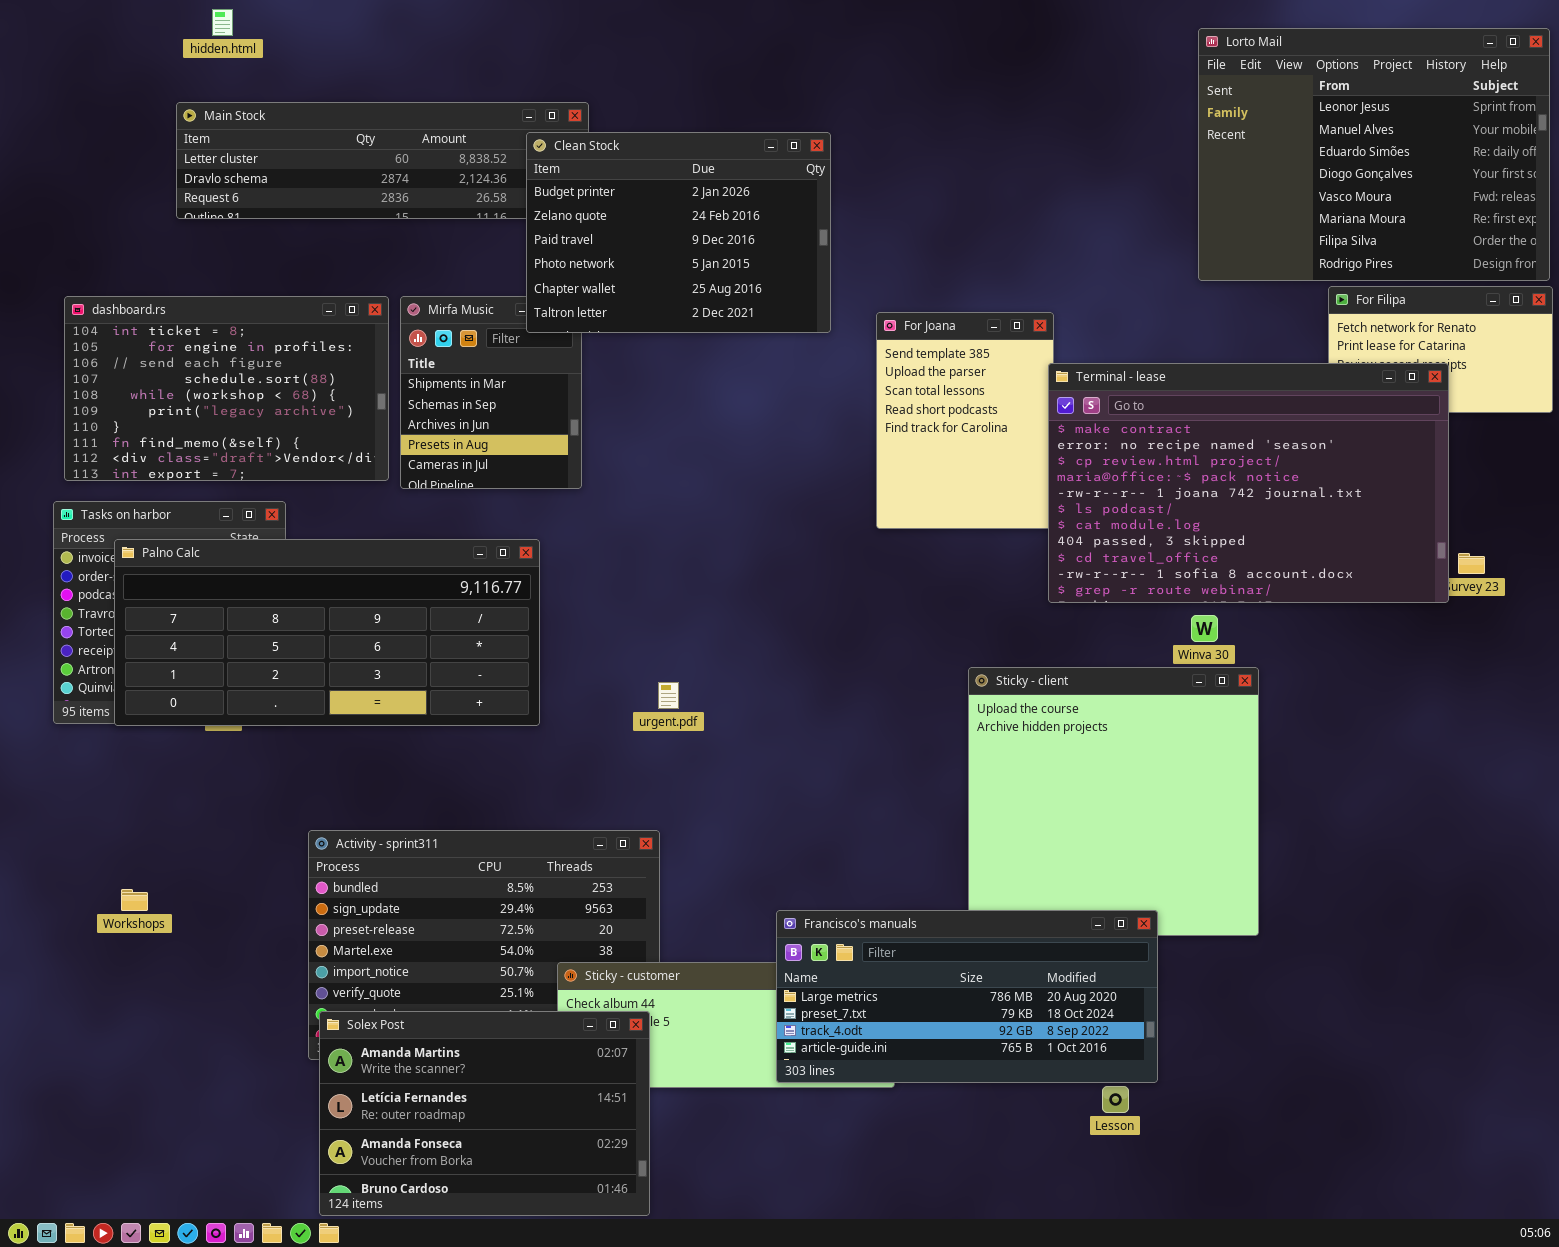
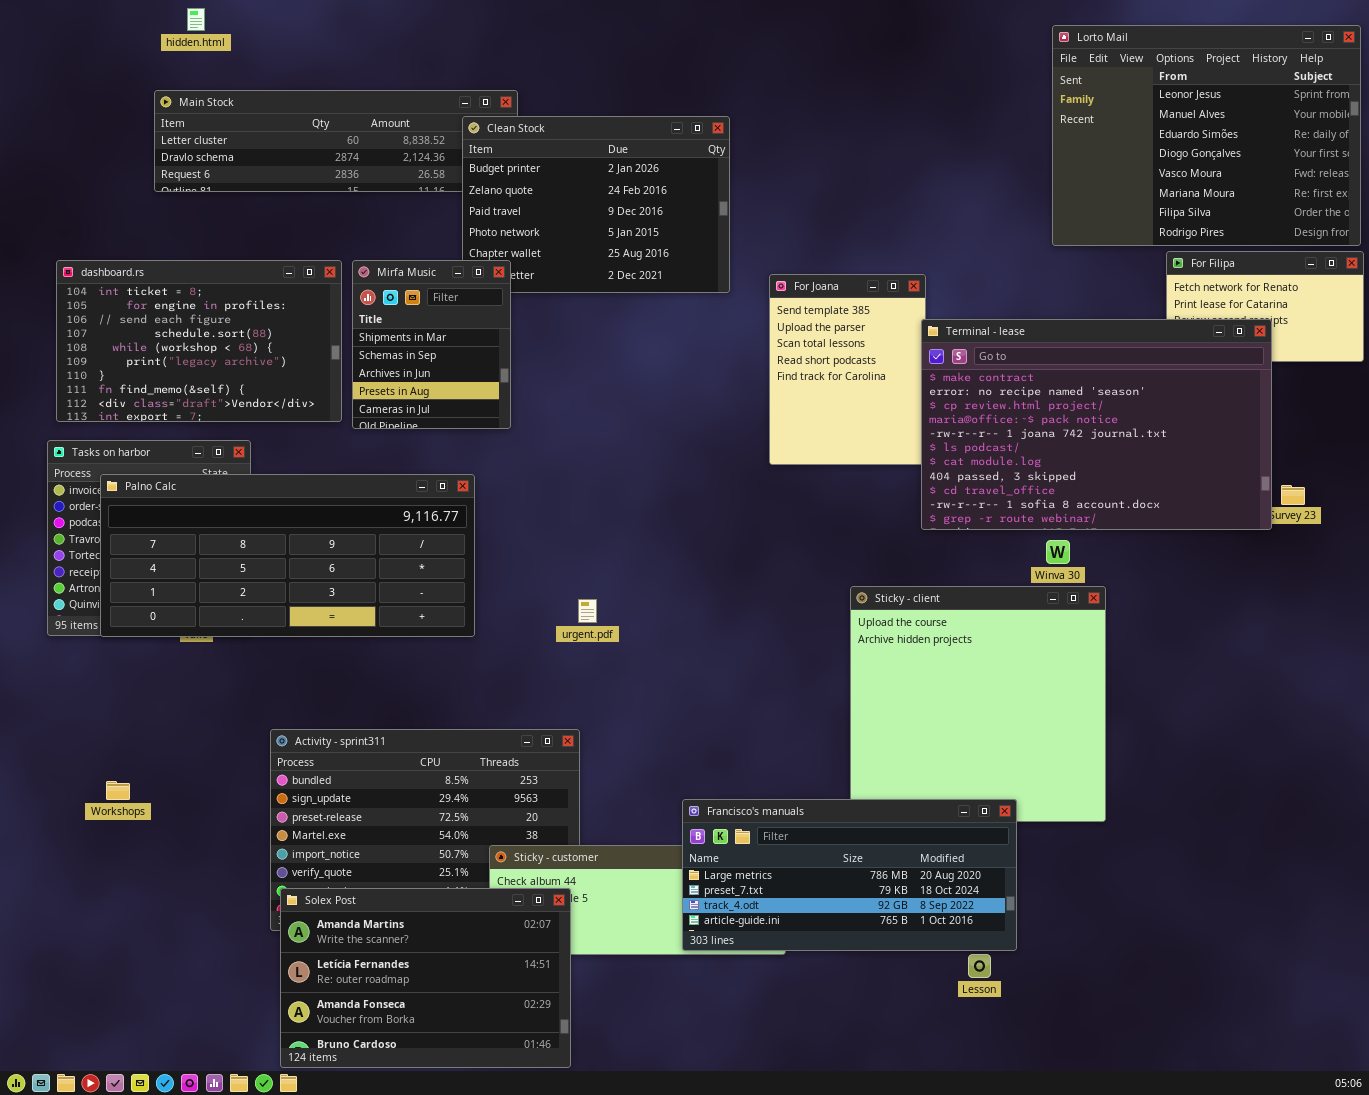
Mirfa Music: [400,296,582,489] -> [352,260,511,429], raised

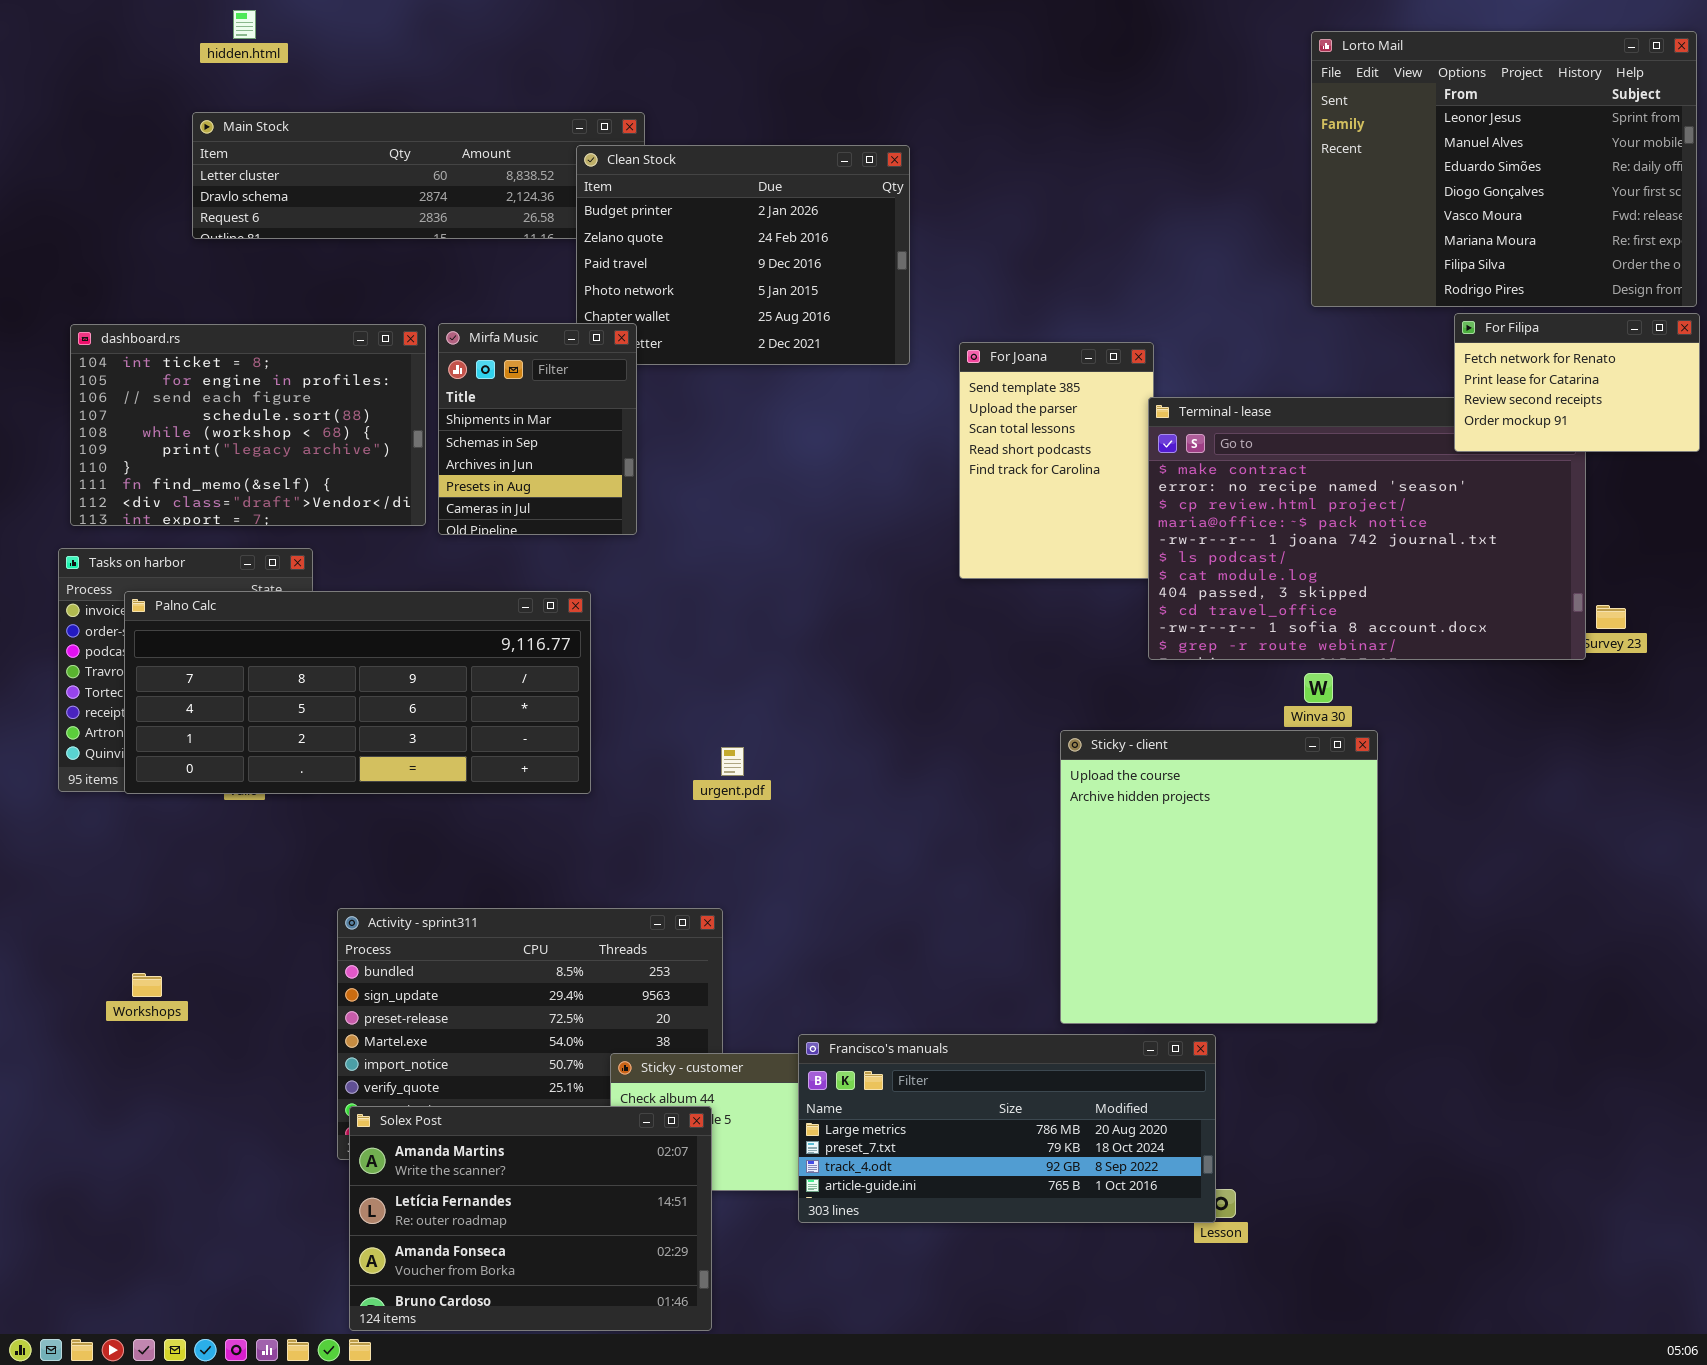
For Filipa: [1166,251,1364,362] -> [1454,313,1700,452], raised
Francisco's manuals: [682,799,1017,951] -> [798,1034,1216,1223], moved

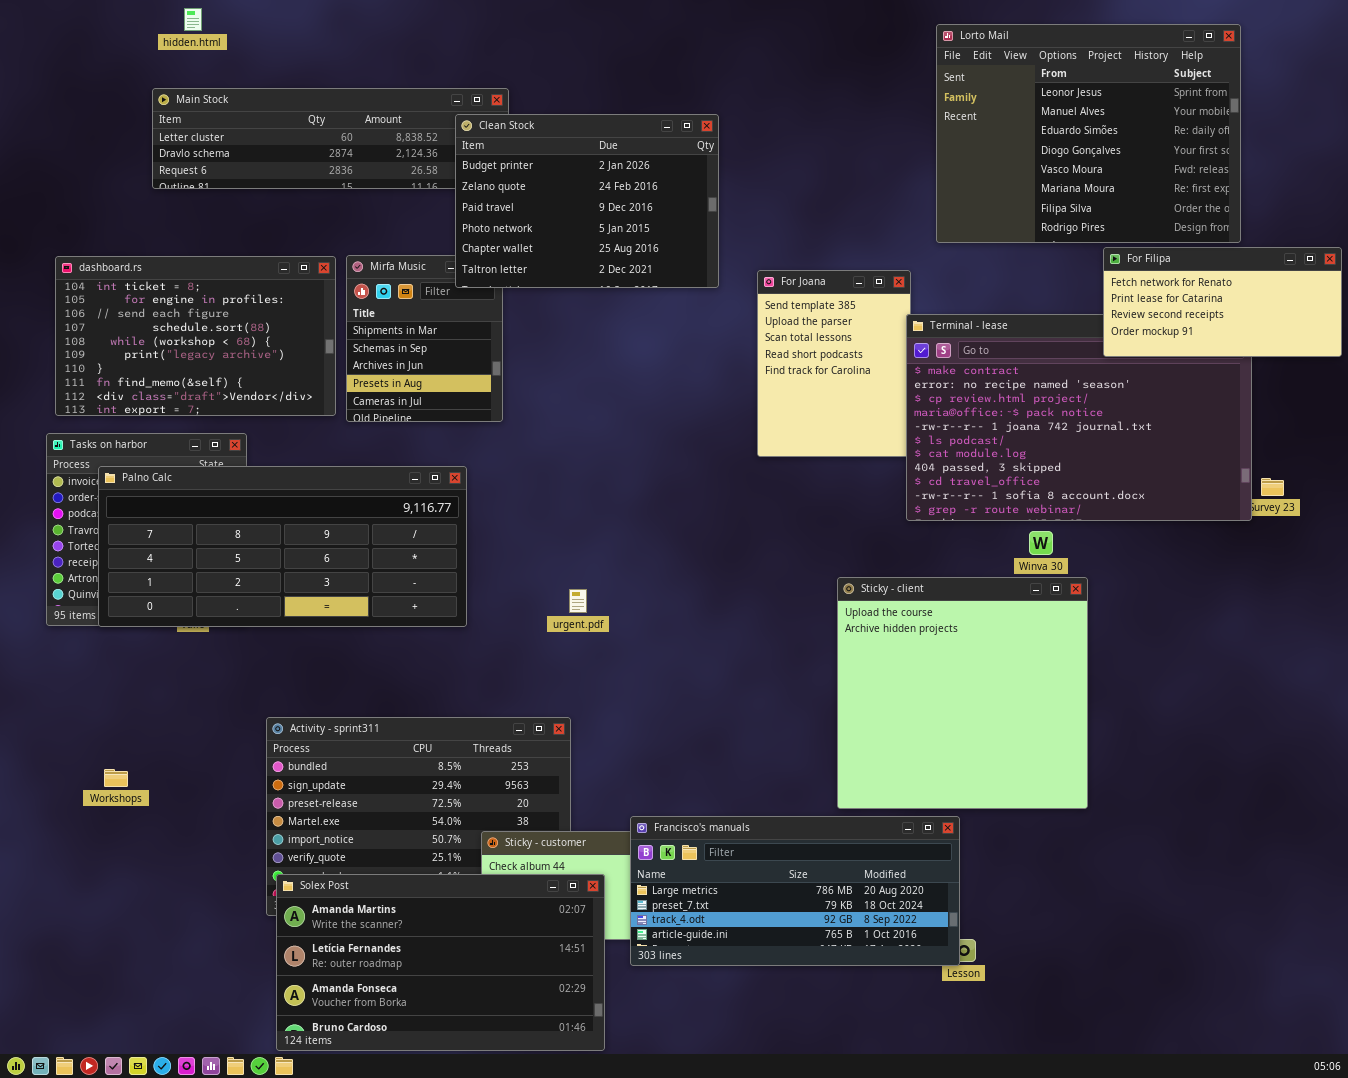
Lorto Mail: [1311,31,1697,307] -> [936,24,1241,243], moved
Clean Stock: [576,145,910,365] -> [455,114,719,288], raised
For Filipa: [1454,313,1700,452] -> [1103,247,1342,357], resized
Solex Post: [349,1106,712,1331] -> [276,874,605,1051], resized

